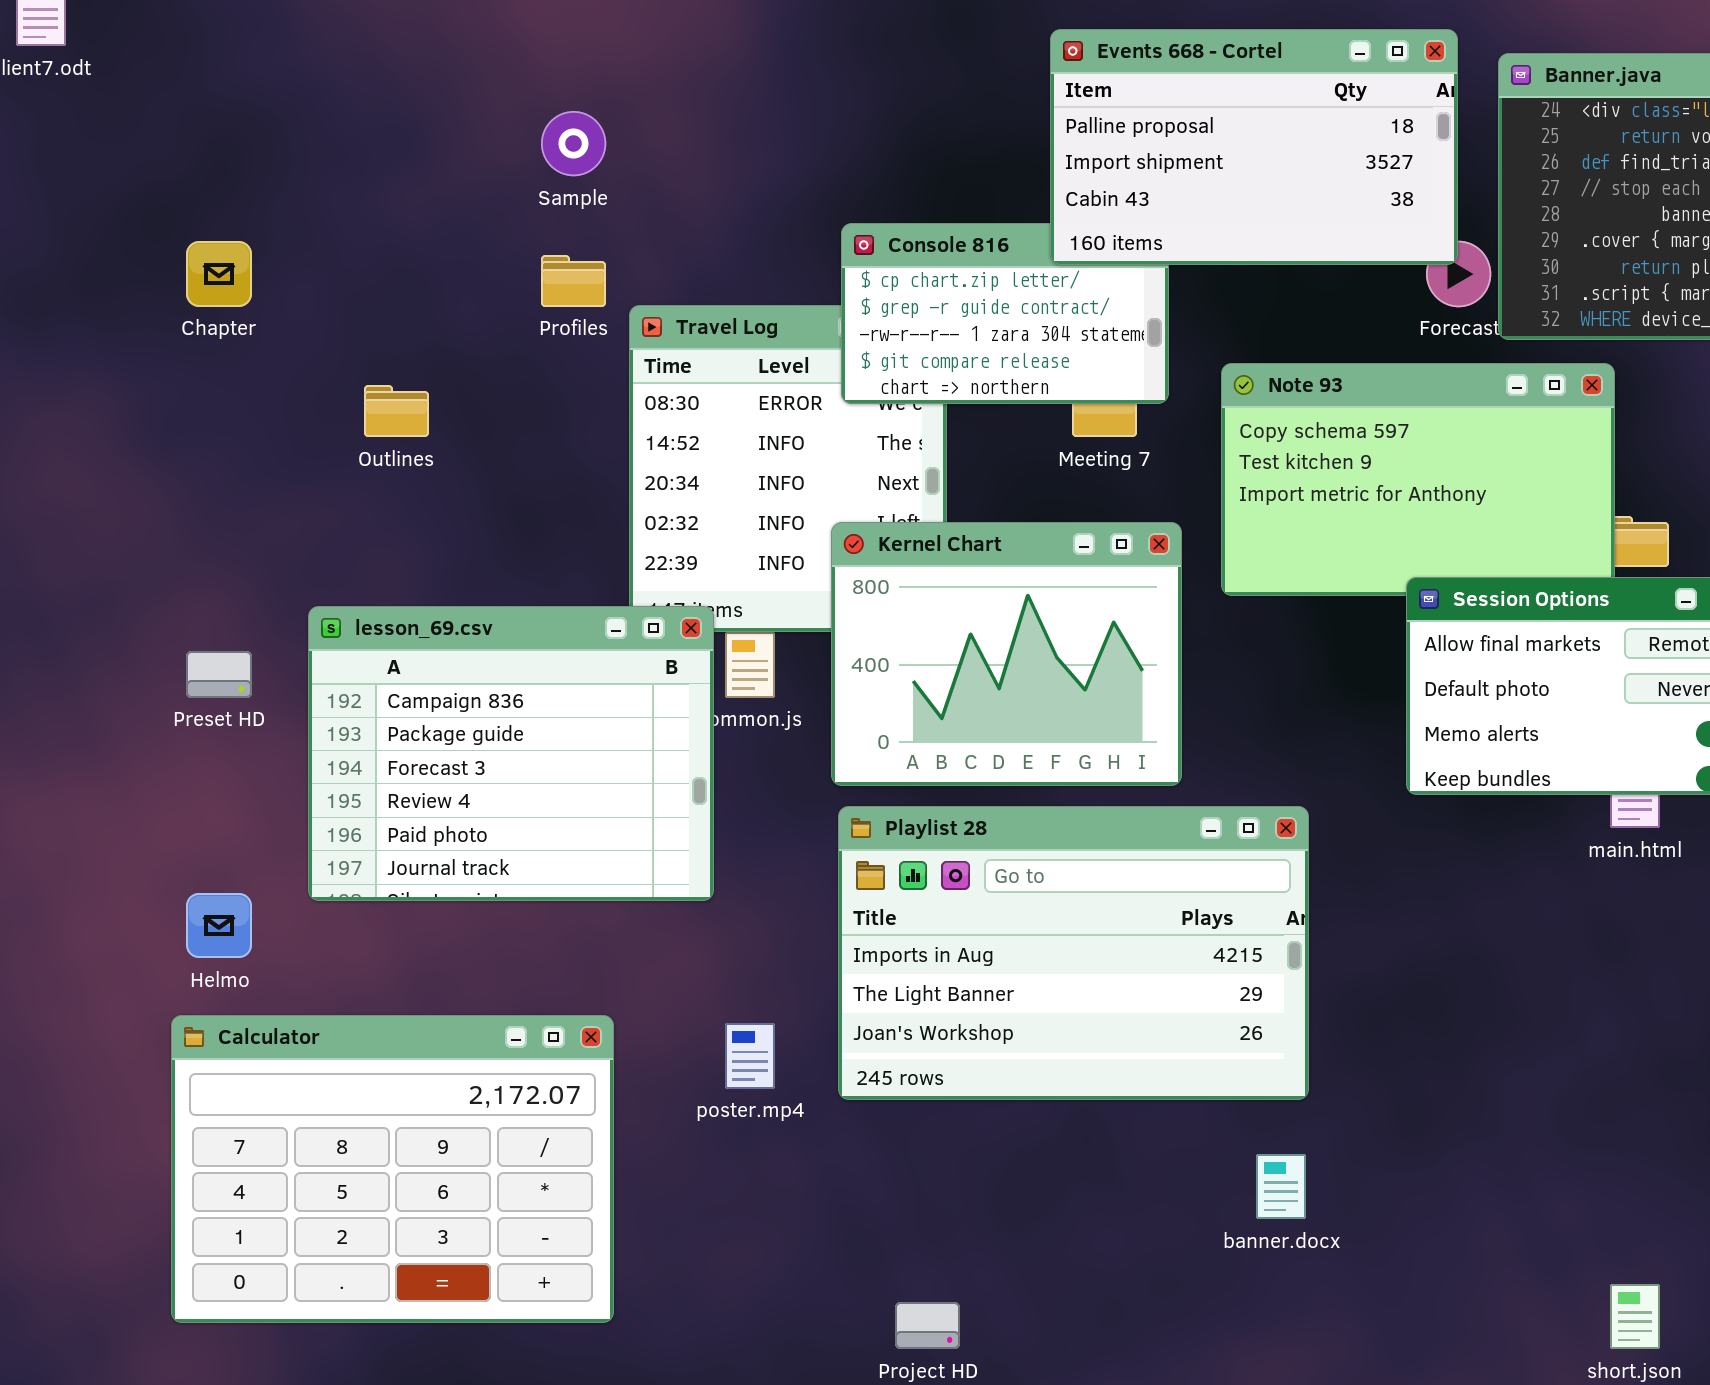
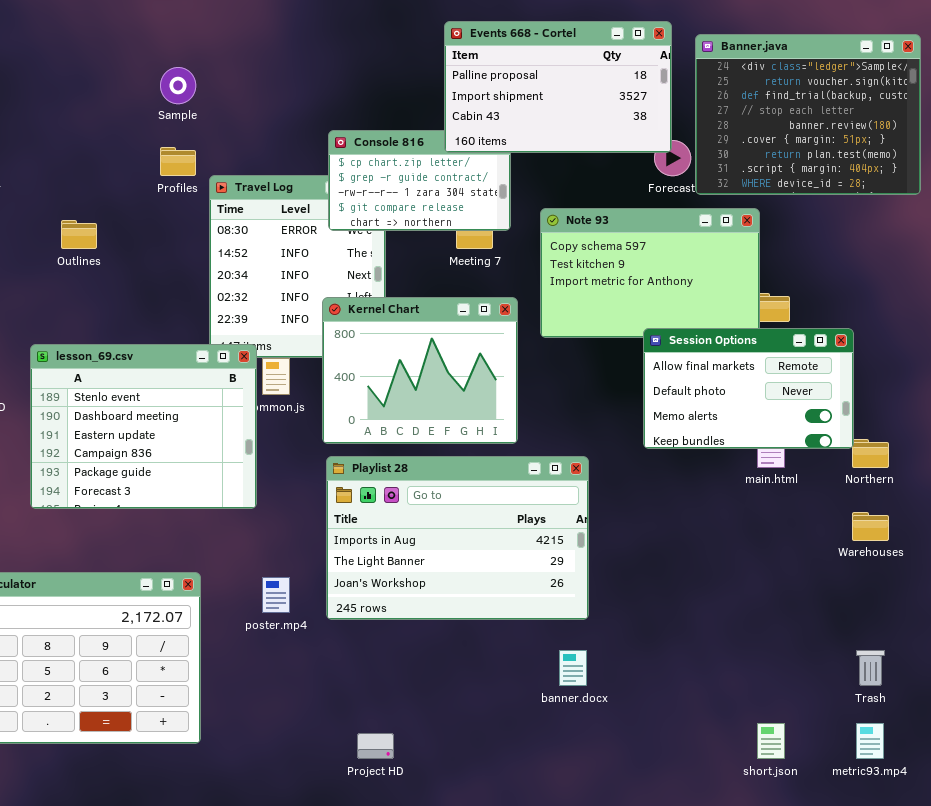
lesson_69.csv: [308,606,714,901] -> [30,344,257,509], scrolled up 3 rows

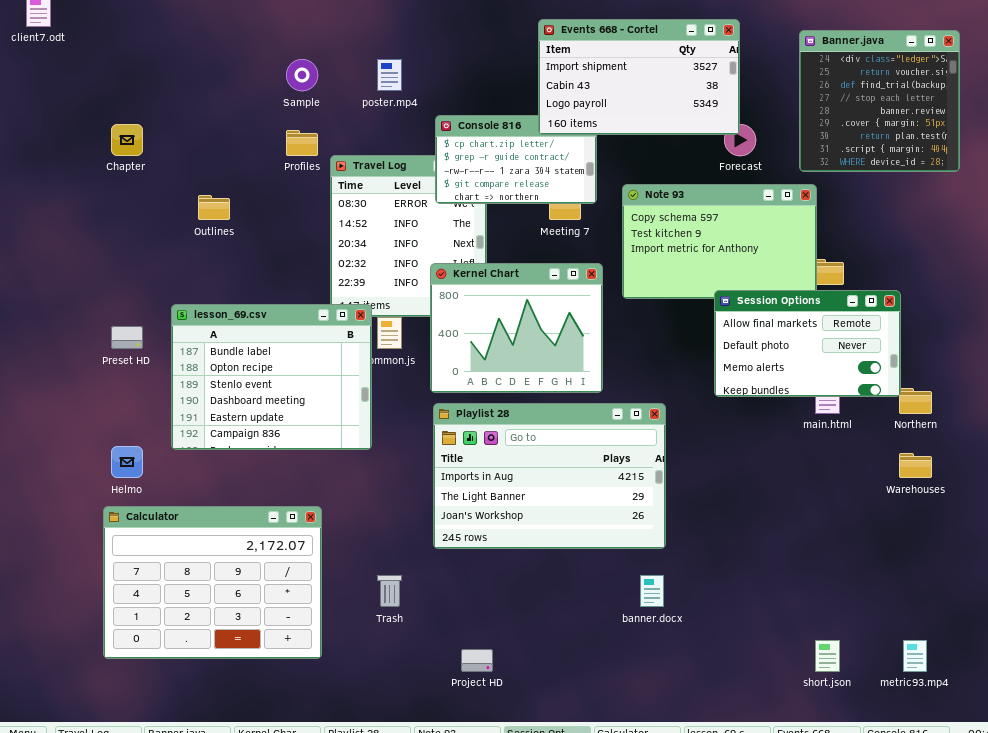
Events 668 - Cortel: [444,21,672,153] -> [538,19,740,135], scrolled down 1 row
Banner.java: [695,34,921,195] -> [799,30,960,172], resized
lesson_69.csv: [30,344,257,509] -> [171,304,372,450], scrolled up 2 rows
poster.mp4: [262,577,290,613] -> [377,59,402,91], moved
Trash: [856,650,885,686] -> [377,575,402,607], moved

